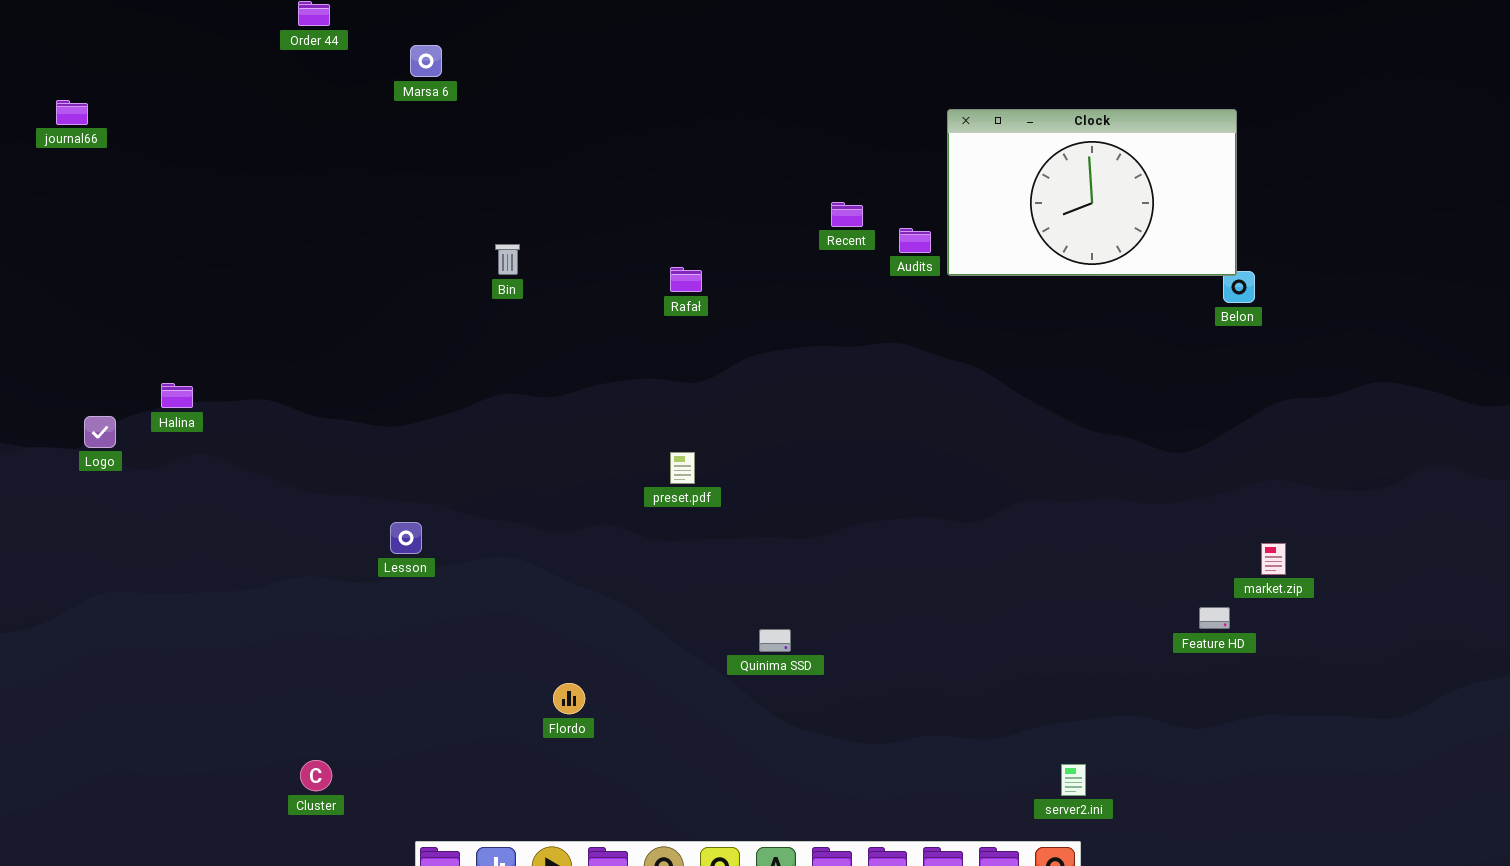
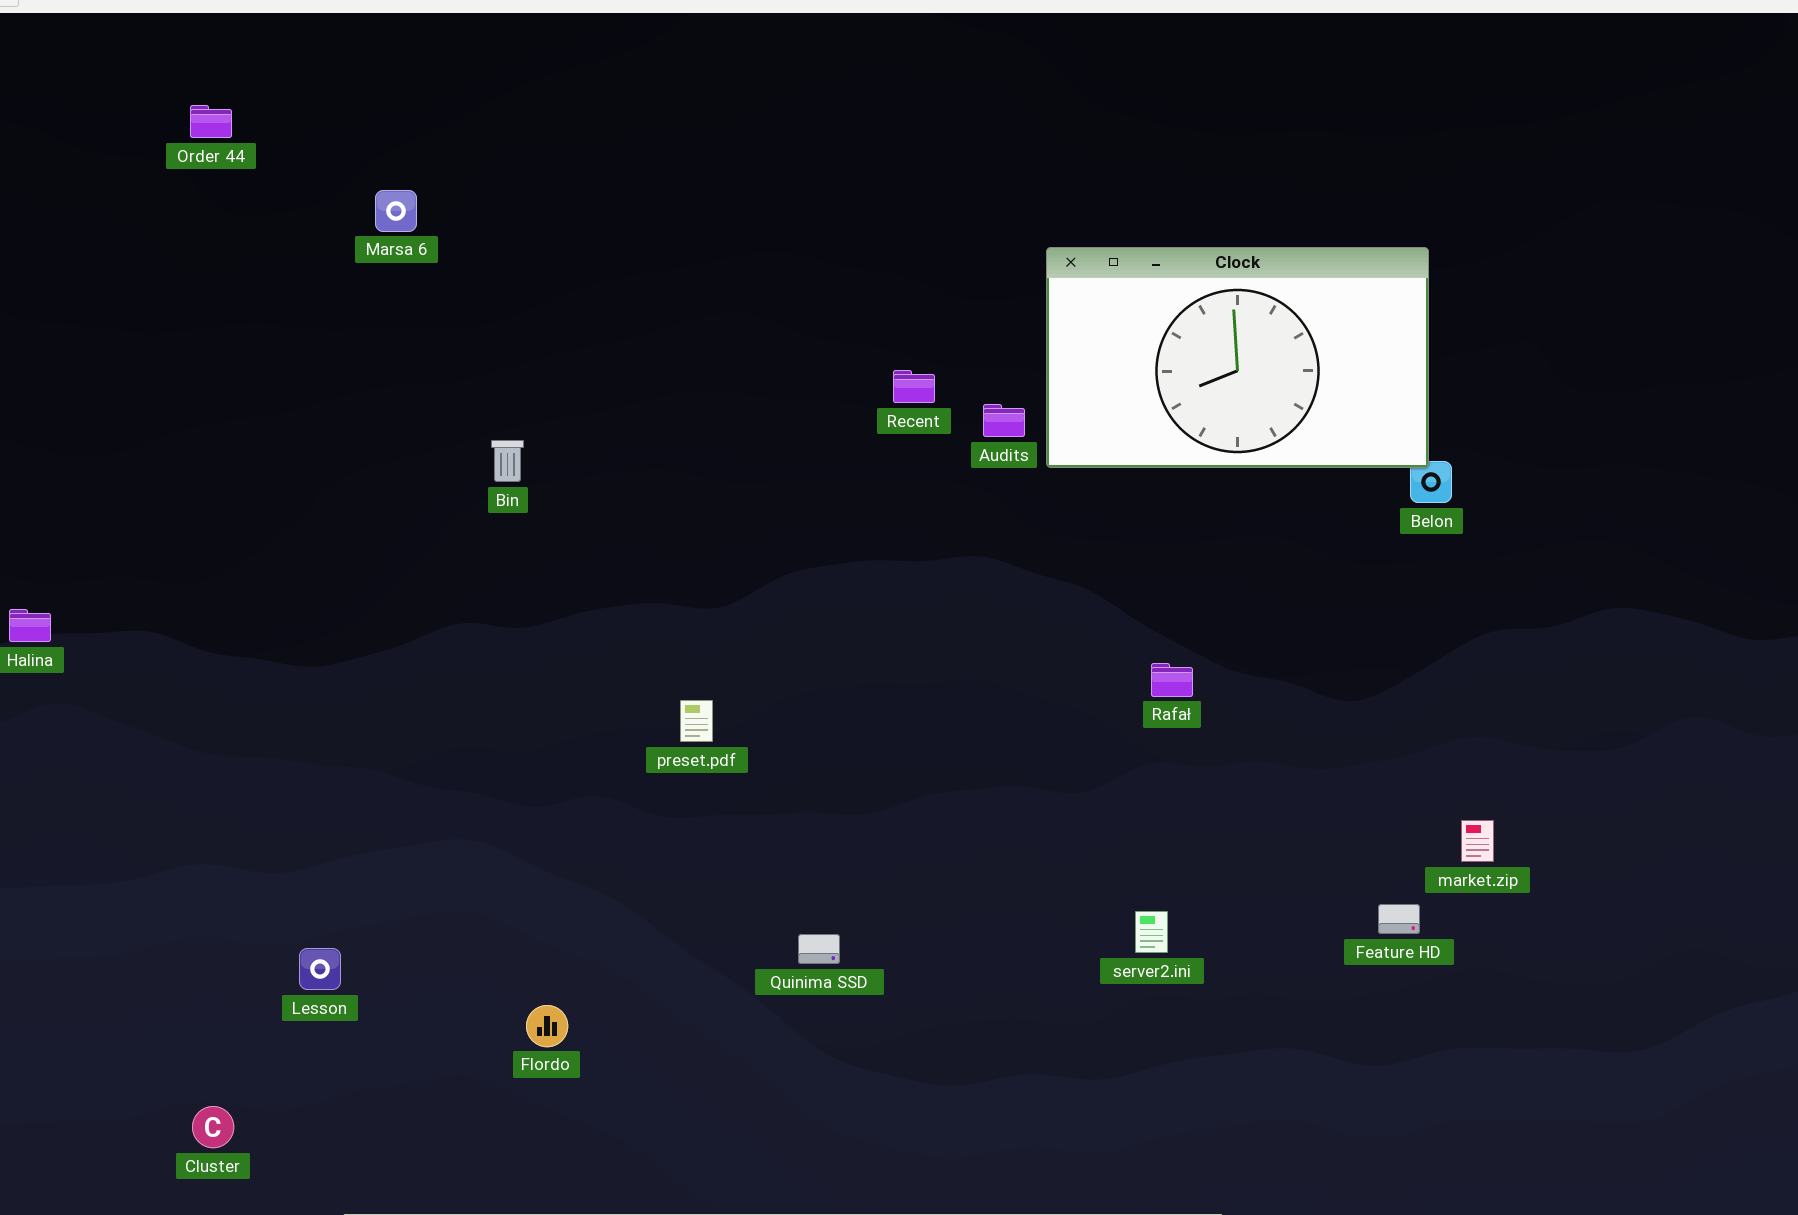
Marsa 6: [410,45,442,77] -> [375,190,417,232], moved
Bin: [495,244,520,275] -> [491,440,524,482], moved
Rafał: [670,267,702,292] -> [1151,663,1193,697], moved
Lesson: [390,522,422,554] -> [299,948,341,990], moved
server2.ini: [1061,764,1086,796] -> [1135,911,1168,953], moved

